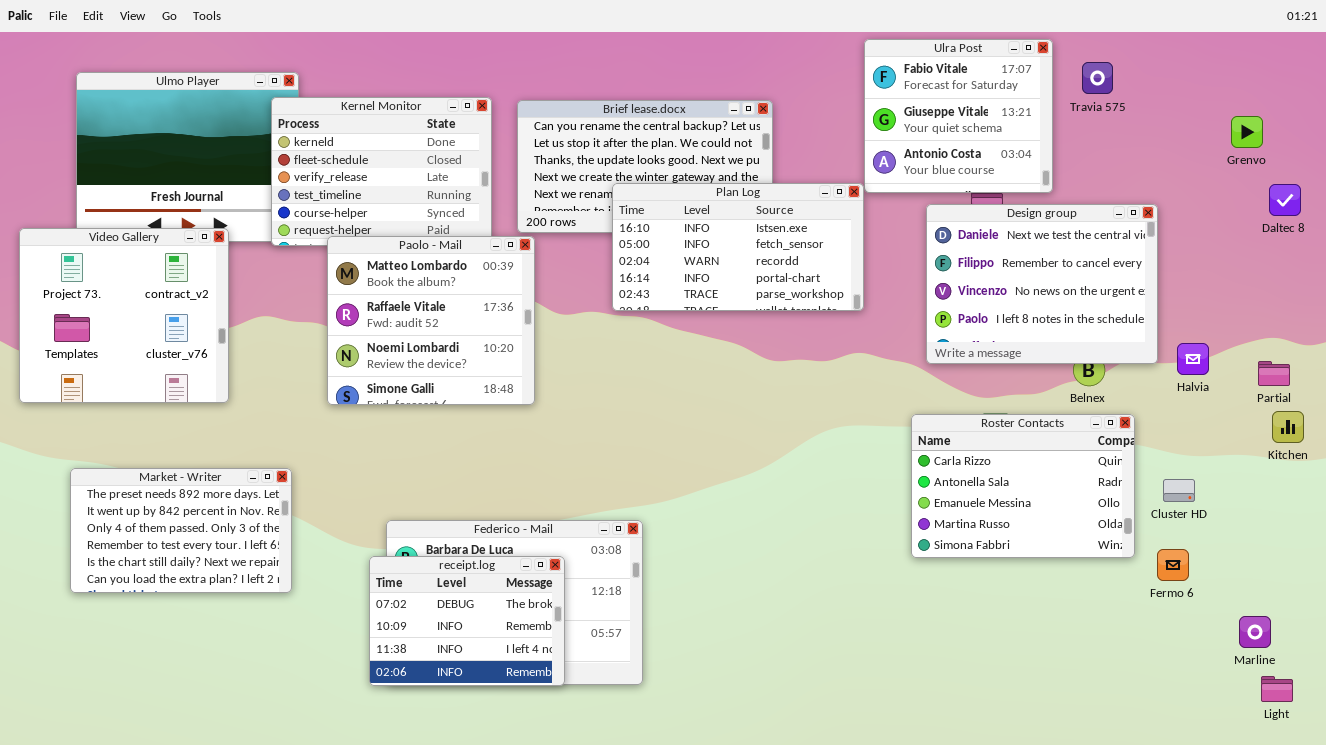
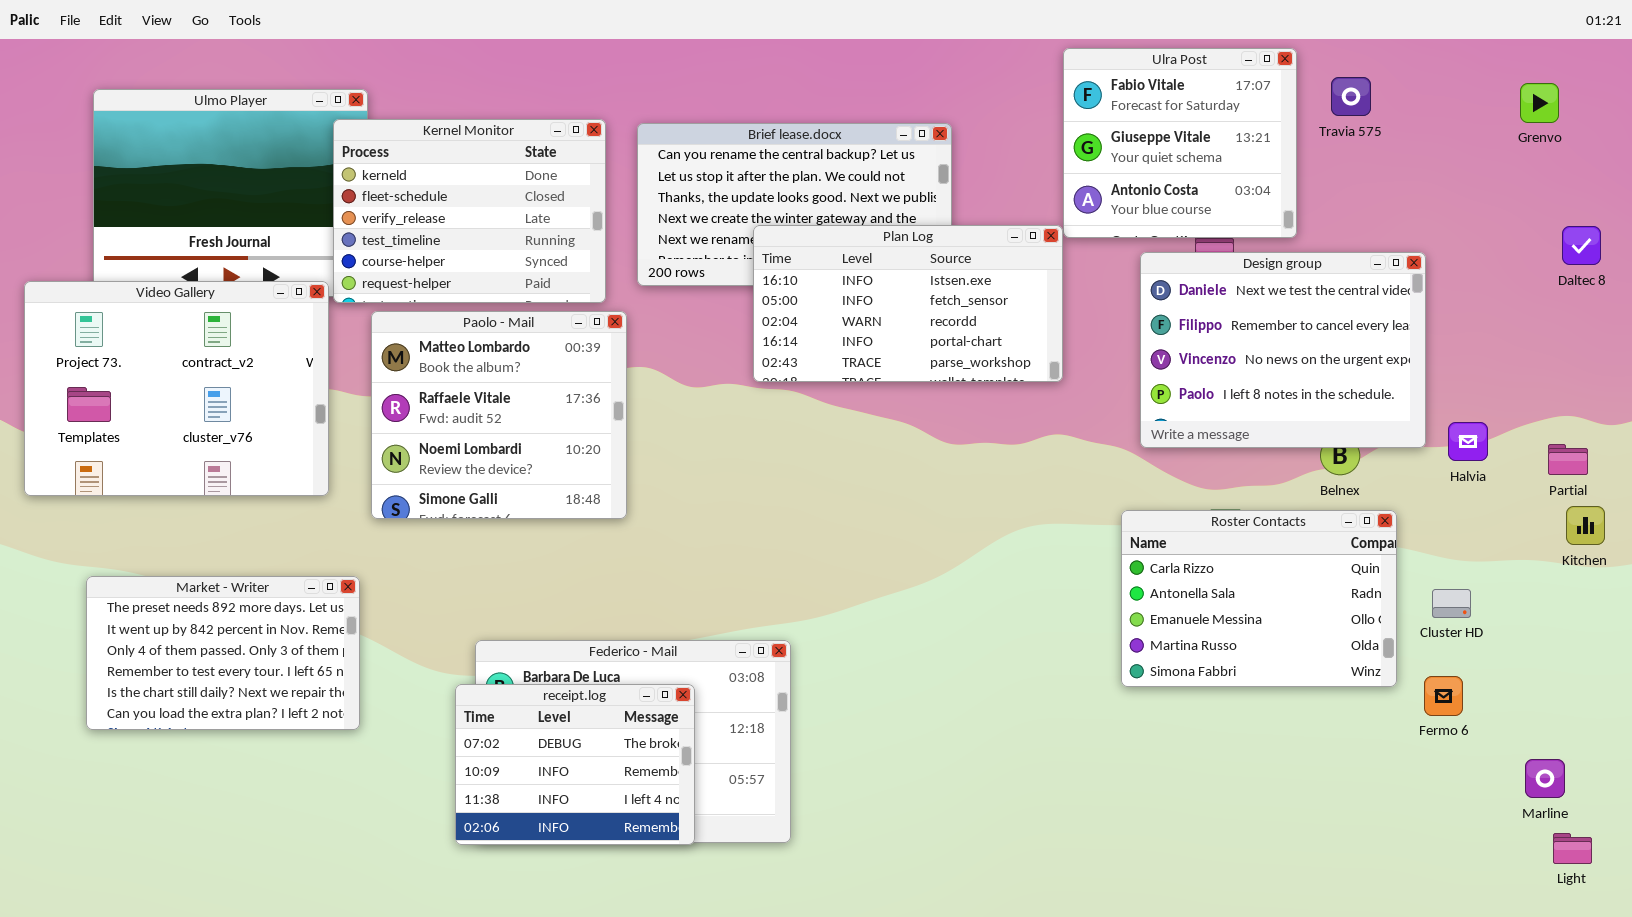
Grenvo: [1231,116,1263,148] -> [1520,83,1559,123], moved
Video Gallery: [19,228,229,403] -> [24,281,329,496], resized
Paolo - Mail: [327,236,535,405] -> [371,311,627,519], moved

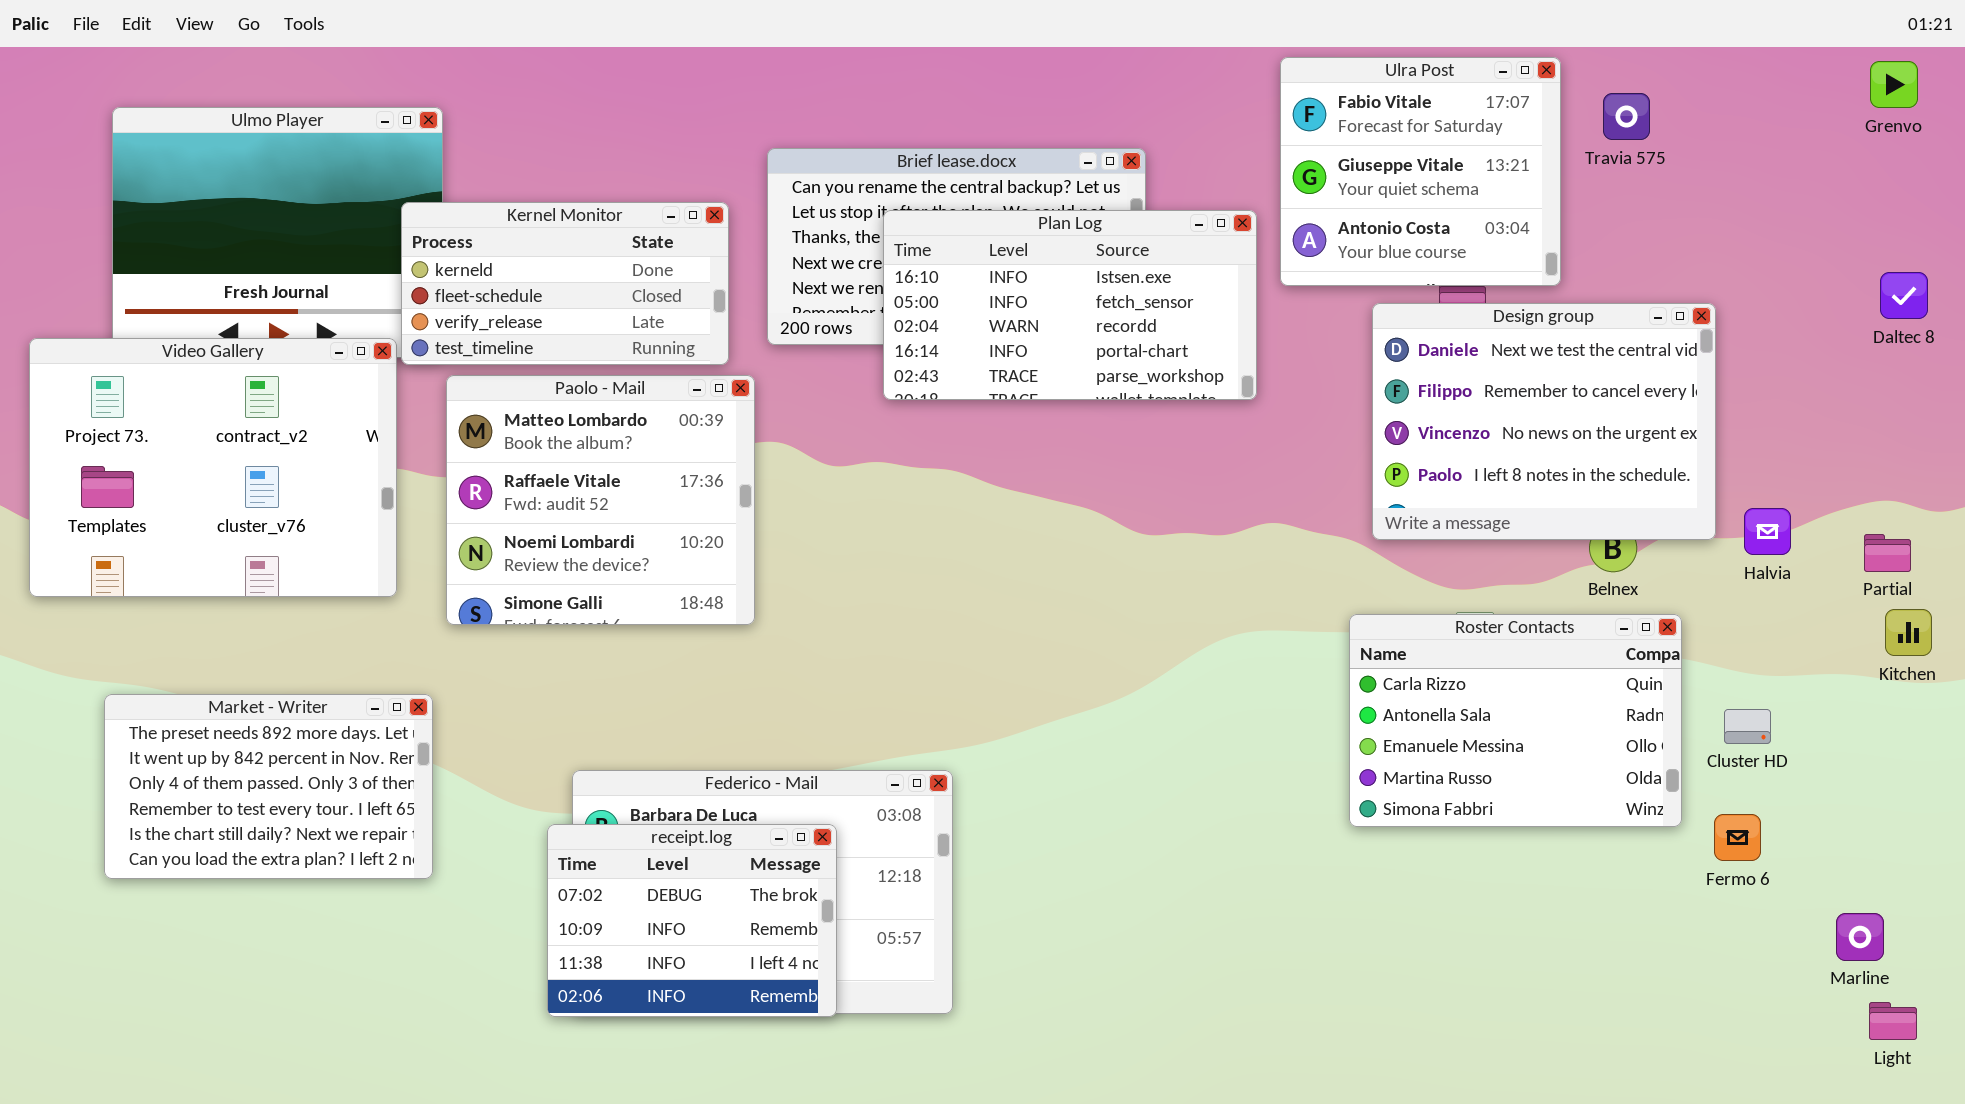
Grenvo: [1520,83,1559,123] -> [1870,61,1918,108], moved
Kernel Monitor: [333,119,606,303] -> [401,202,729,365], resized
Plan Log: [753,225,1063,382] -> [883,210,1257,400], moved

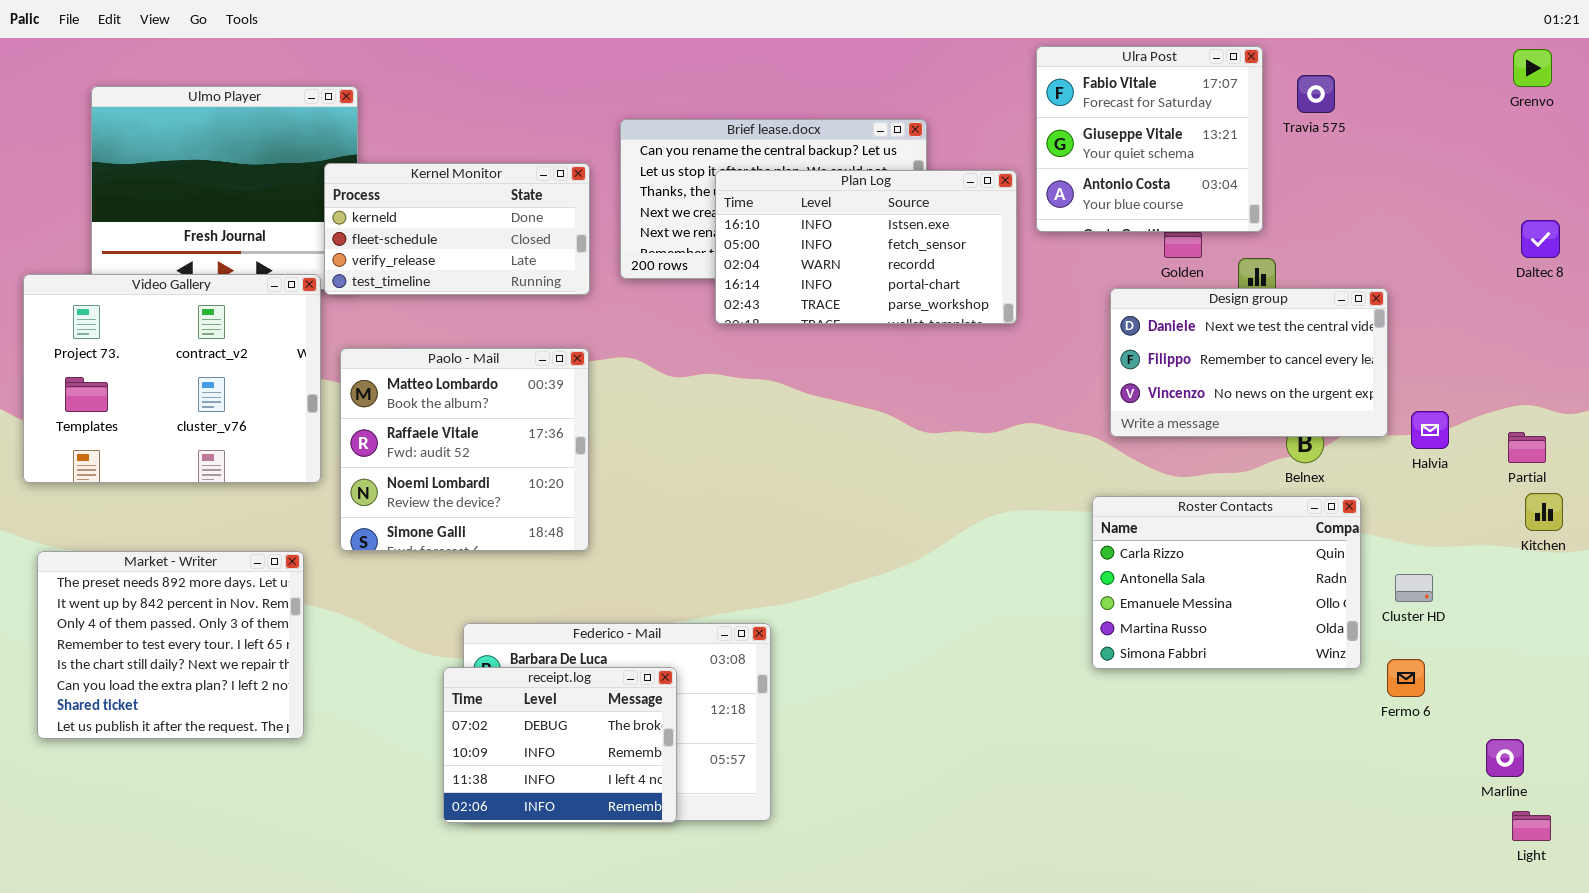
Design group: [1372,303,1716,540] -> [1110,288,1388,437], resized
Paolo - Mail: [446,375,755,625] -> [340,348,589,551], moved
Market - Writer: [104,694,433,879] -> [37,551,304,739], moved, resized

